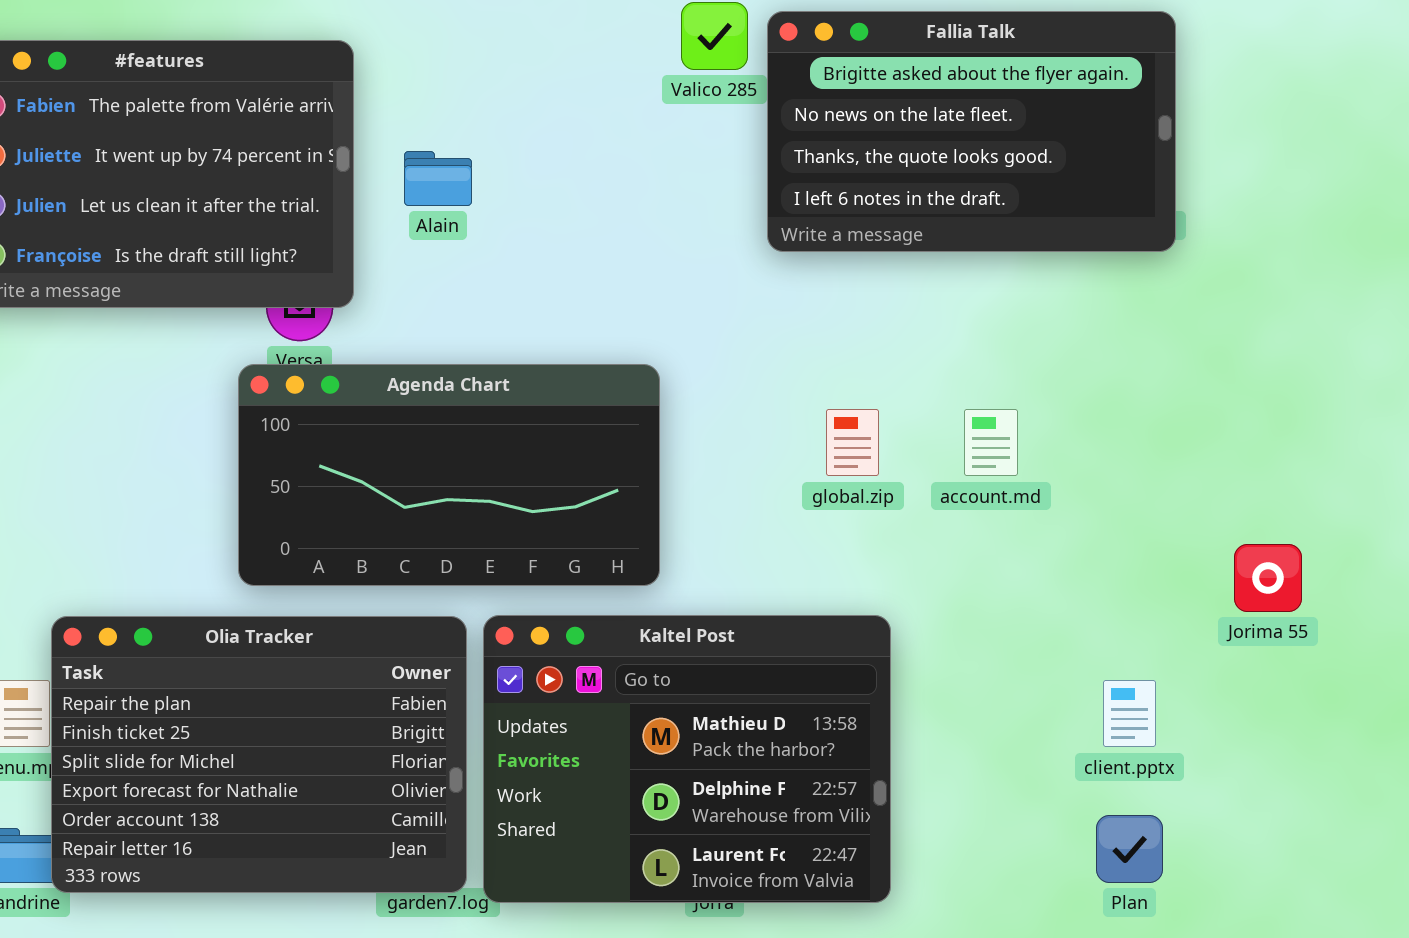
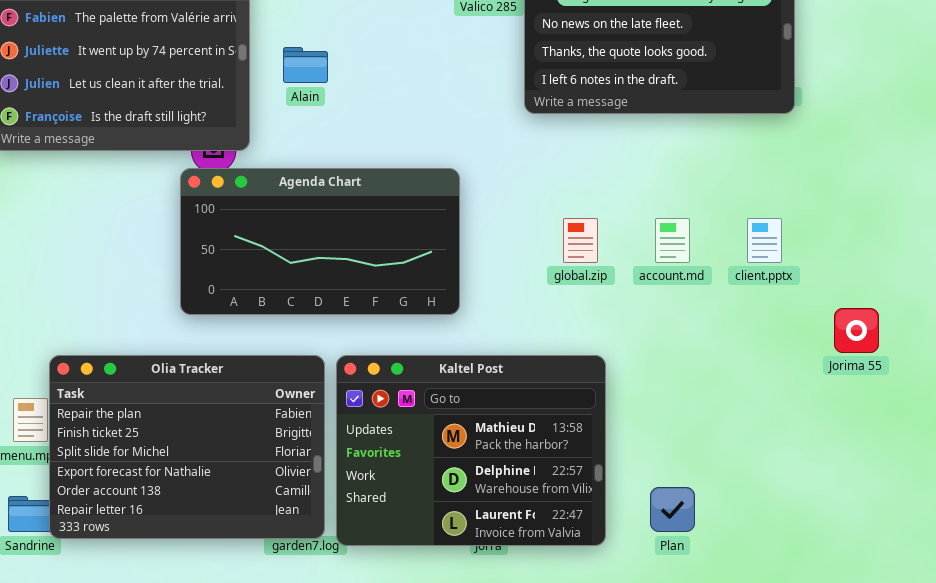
Agenda Chart: [238,364,660,586] -> [180,168,460,315], moved
client.pptx: [1103,680,1156,747] -> [747,218,782,263], moved
Plan: [1096,815,1163,883] -> [650,487,695,532], moved

